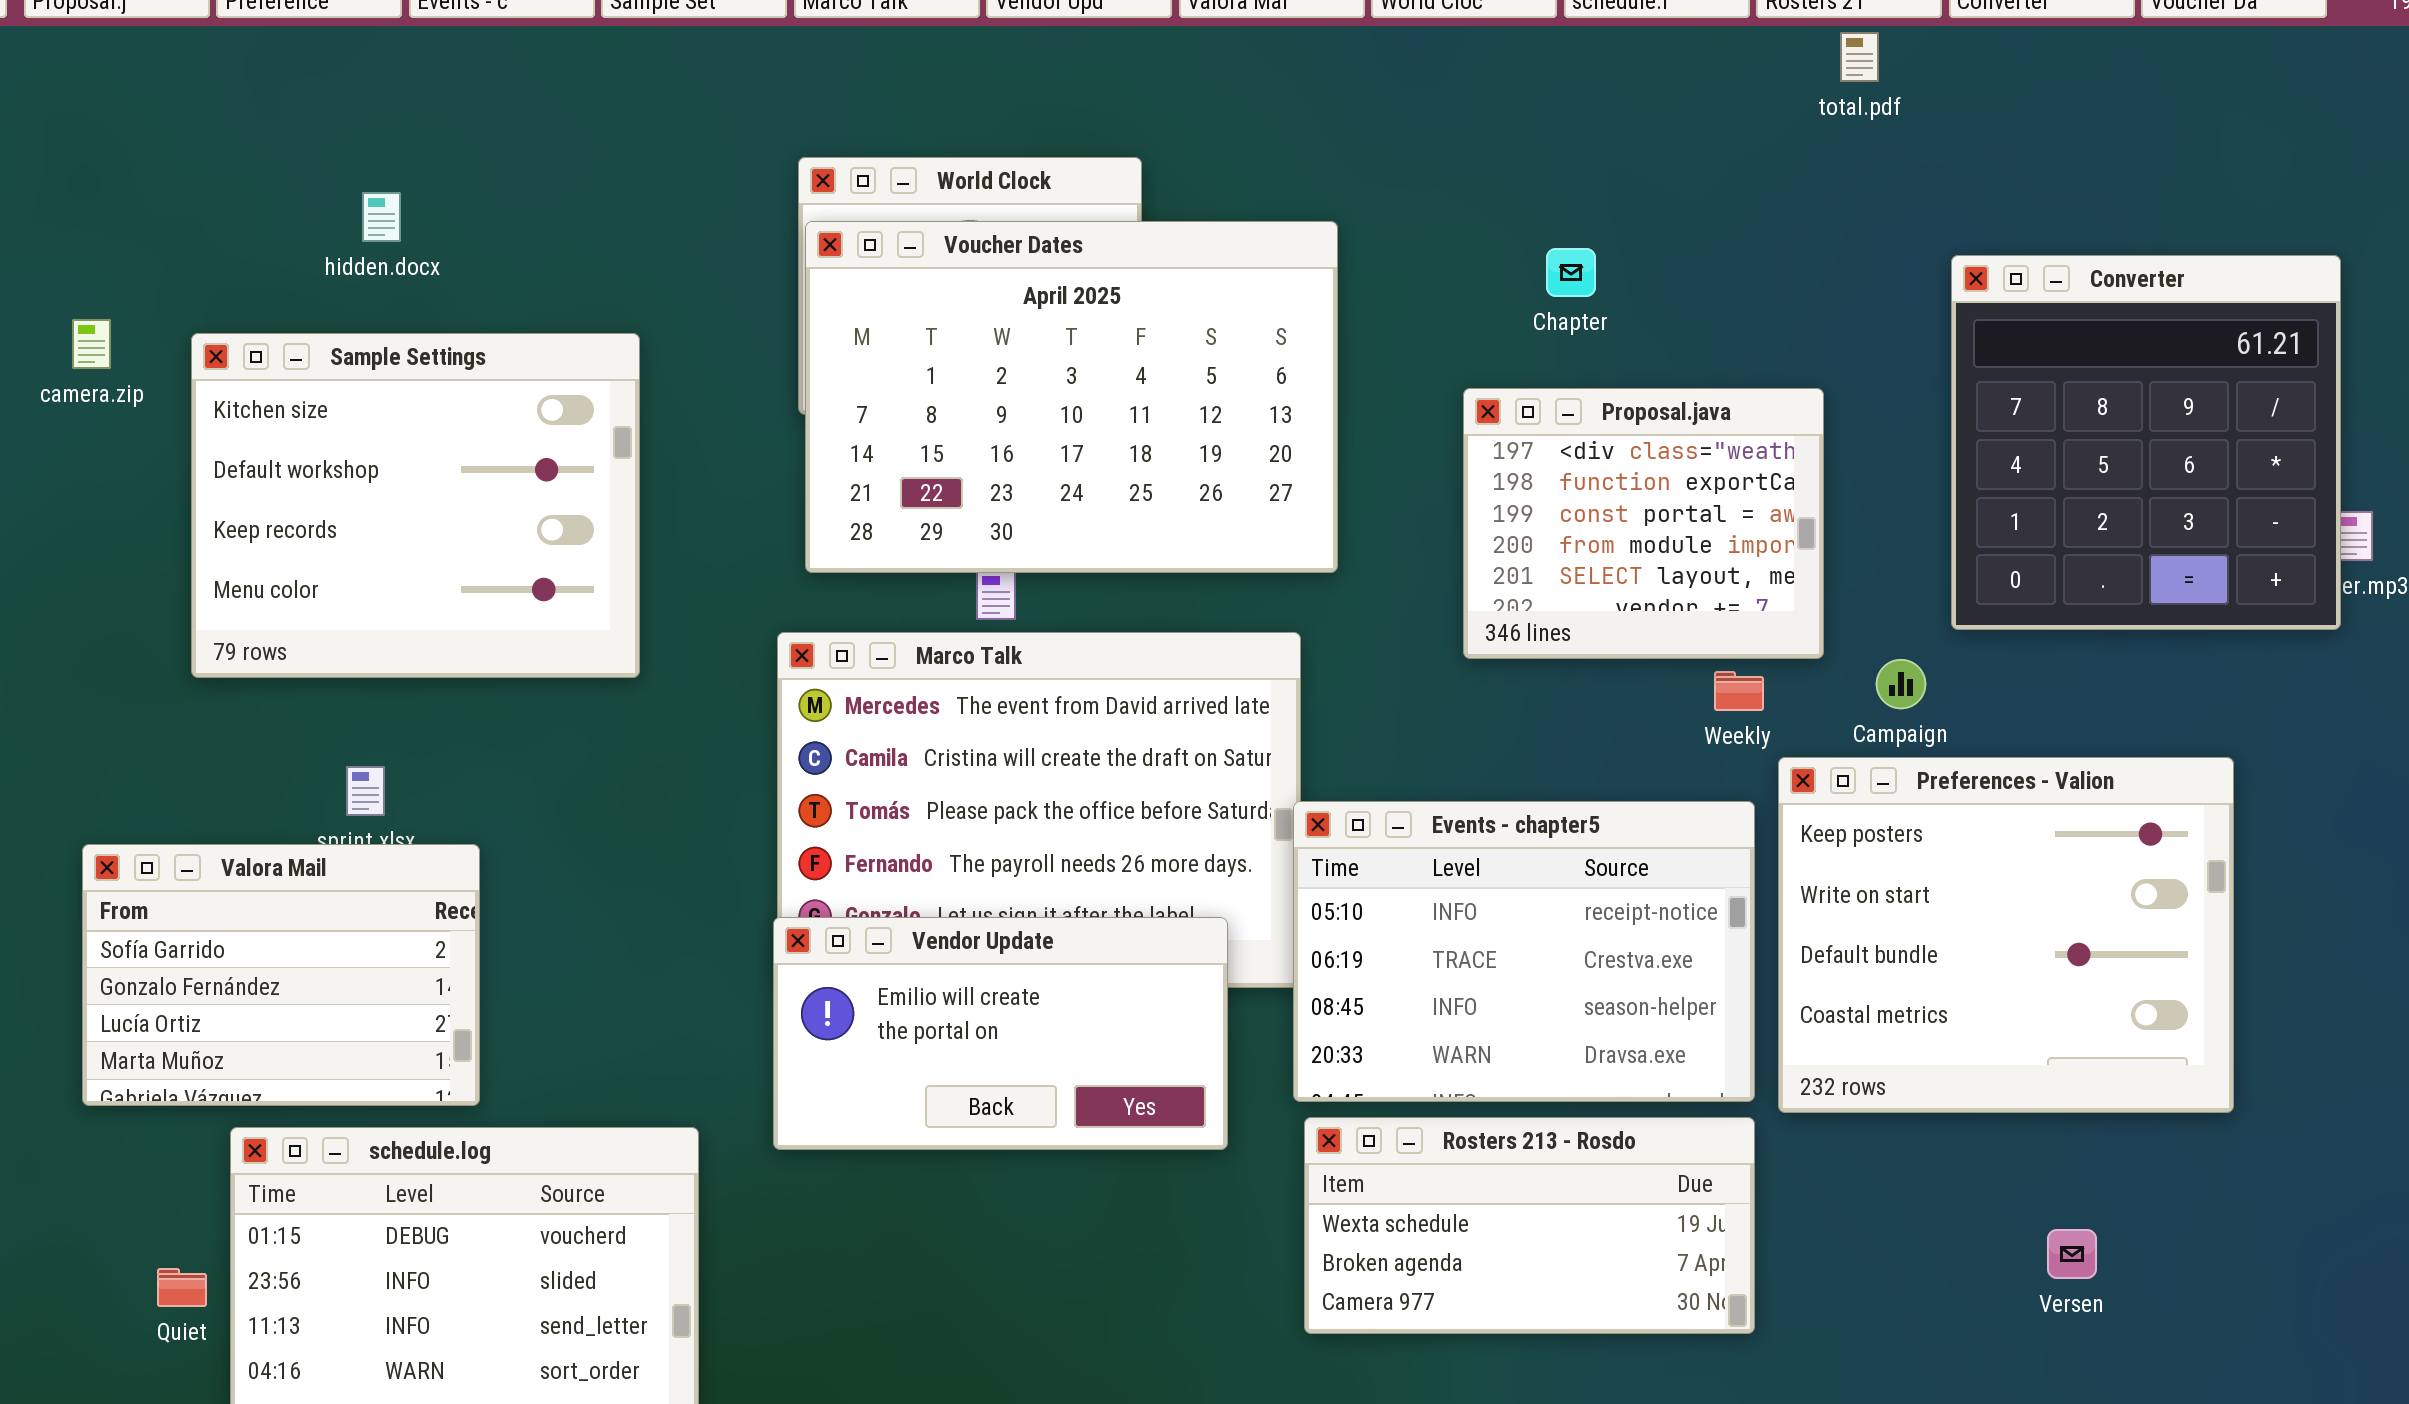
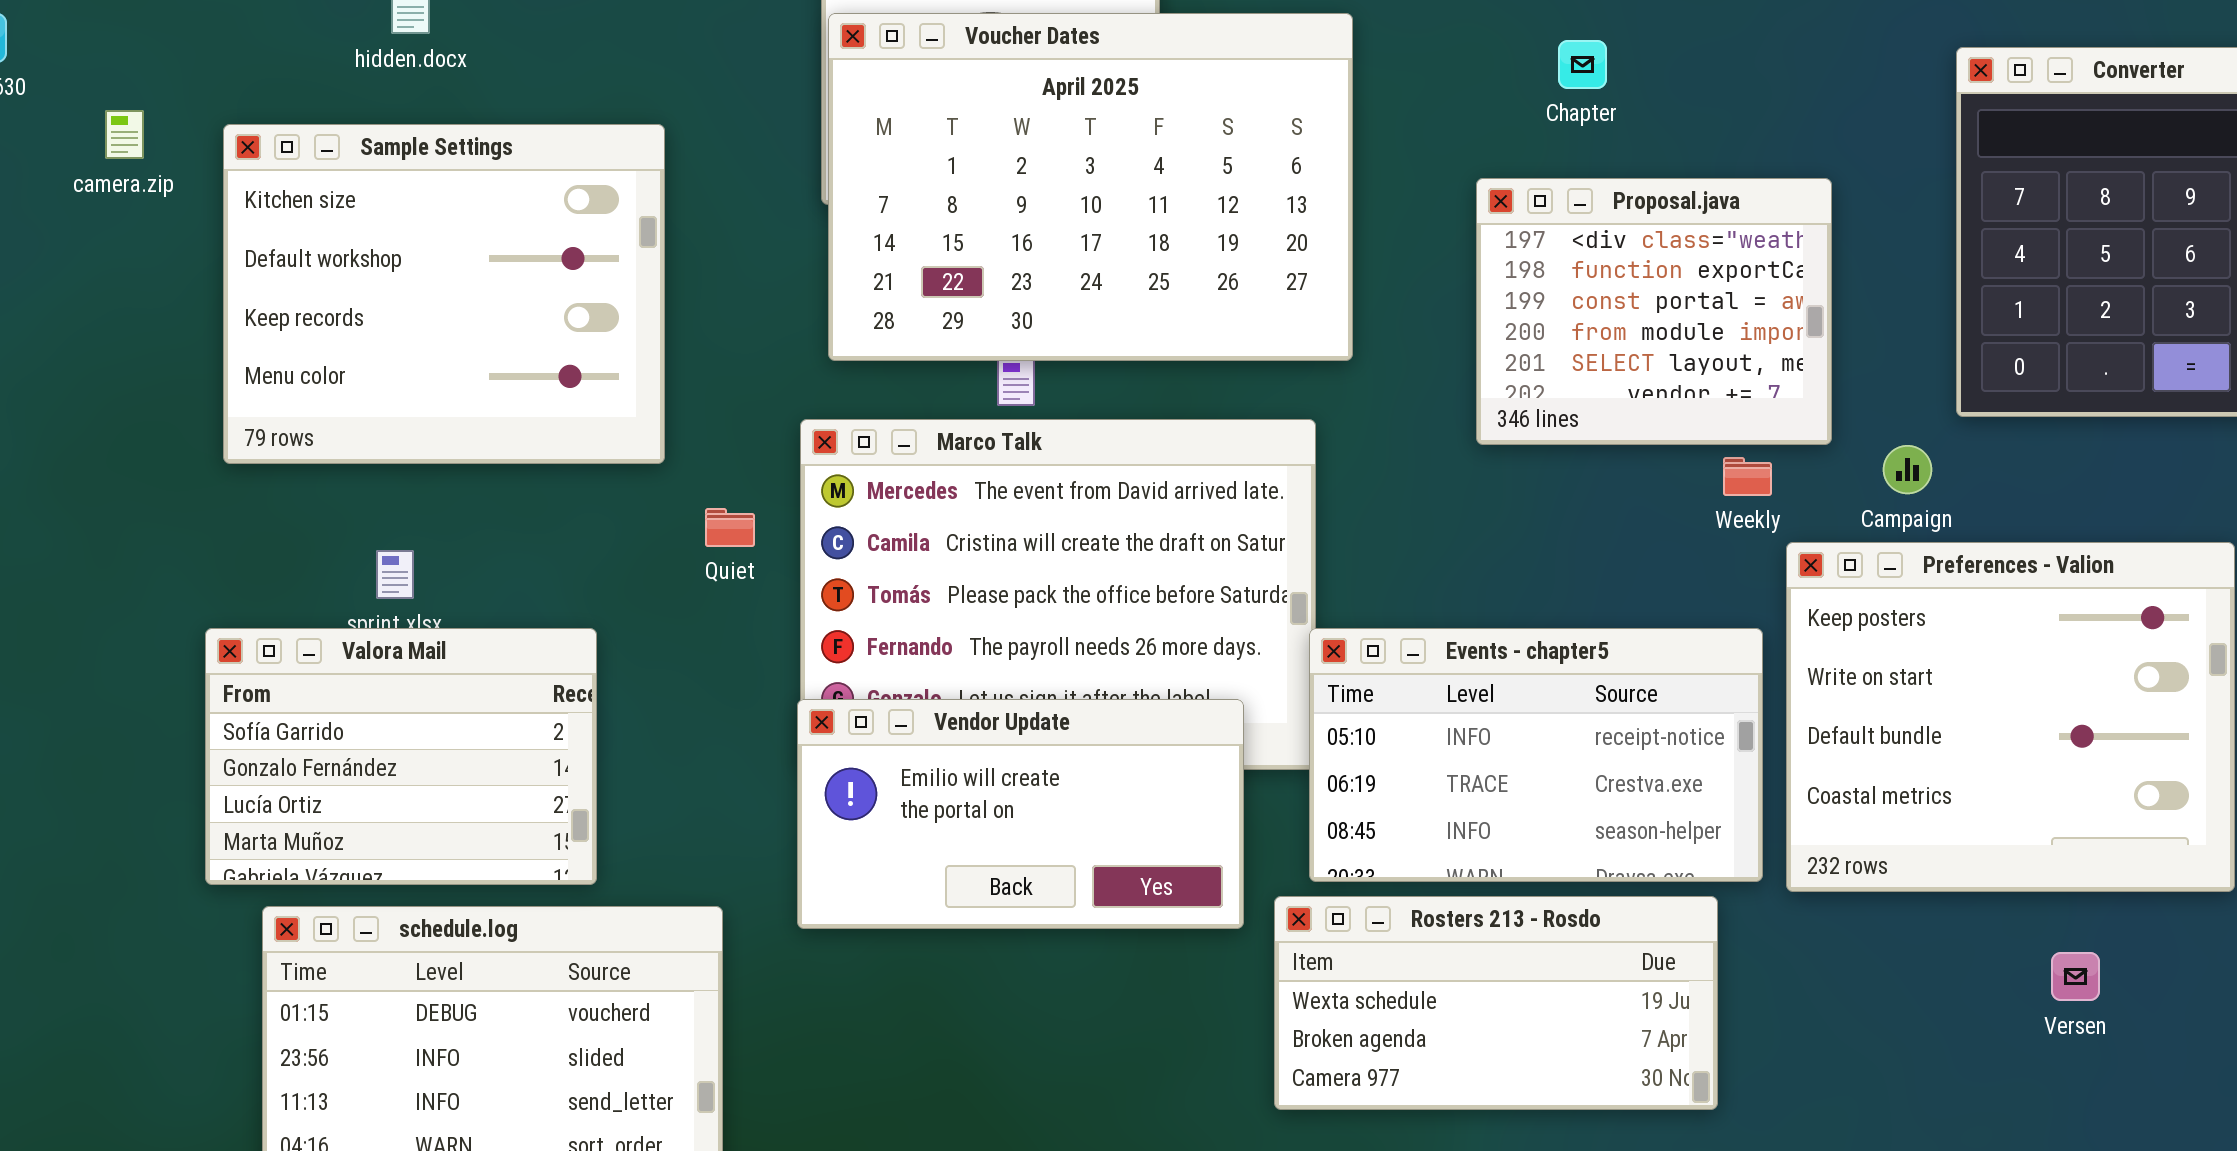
Events - chapter5: [1293,801,1755,1102] -> [1309,628,1763,882], resized
Valora Mail: [82,844,480,1106] -> [205,628,597,885], moved
Rosters 213 - Rosdo: [1304,1117,1755,1334] -> [1274,896,1718,1110], moved
Versen: [2047,1229,2097,1279] -> [2051,952,2100,1001], moved
Quiet: [157,1268,207,1307] -> [705,508,755,547], moved

